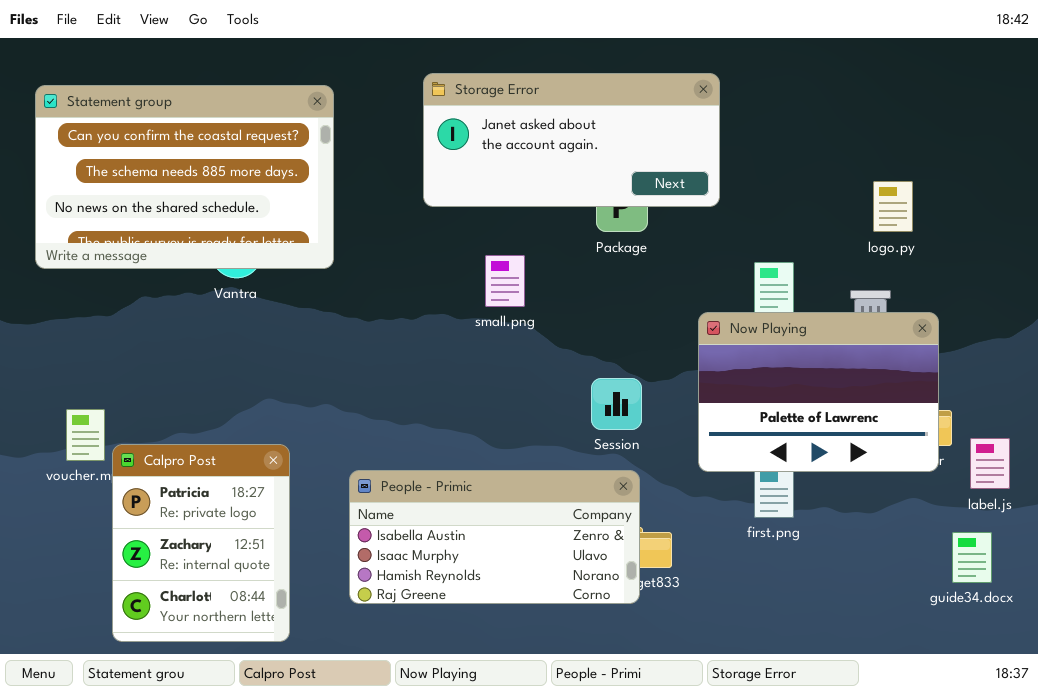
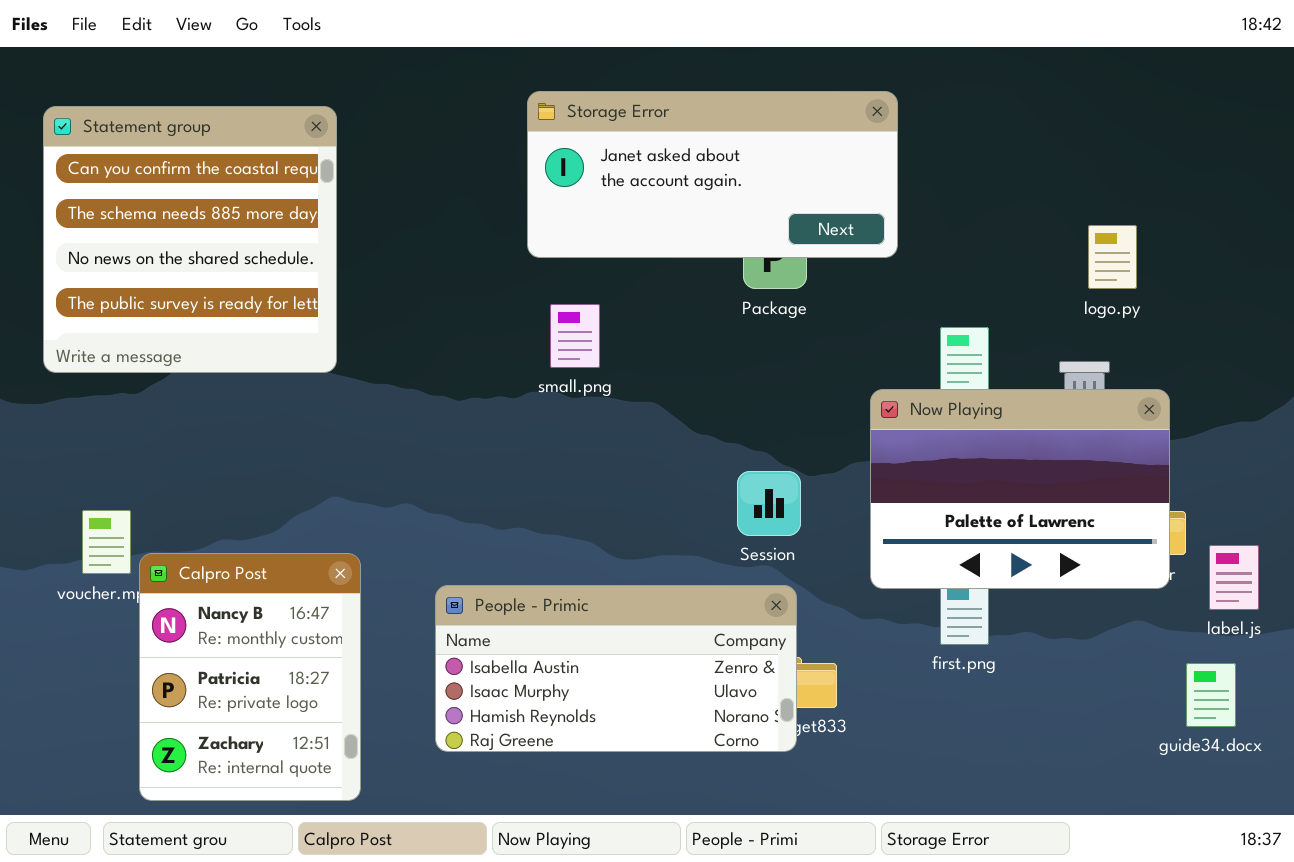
Statement group: [35,85,334,269] -> [43,106,337,373], resized
small.png: [485,255,525,307] -> [550,304,600,368], moved
Calpro Post: [112,444,290,642] -> [139,553,361,801], scrolled up 1 row

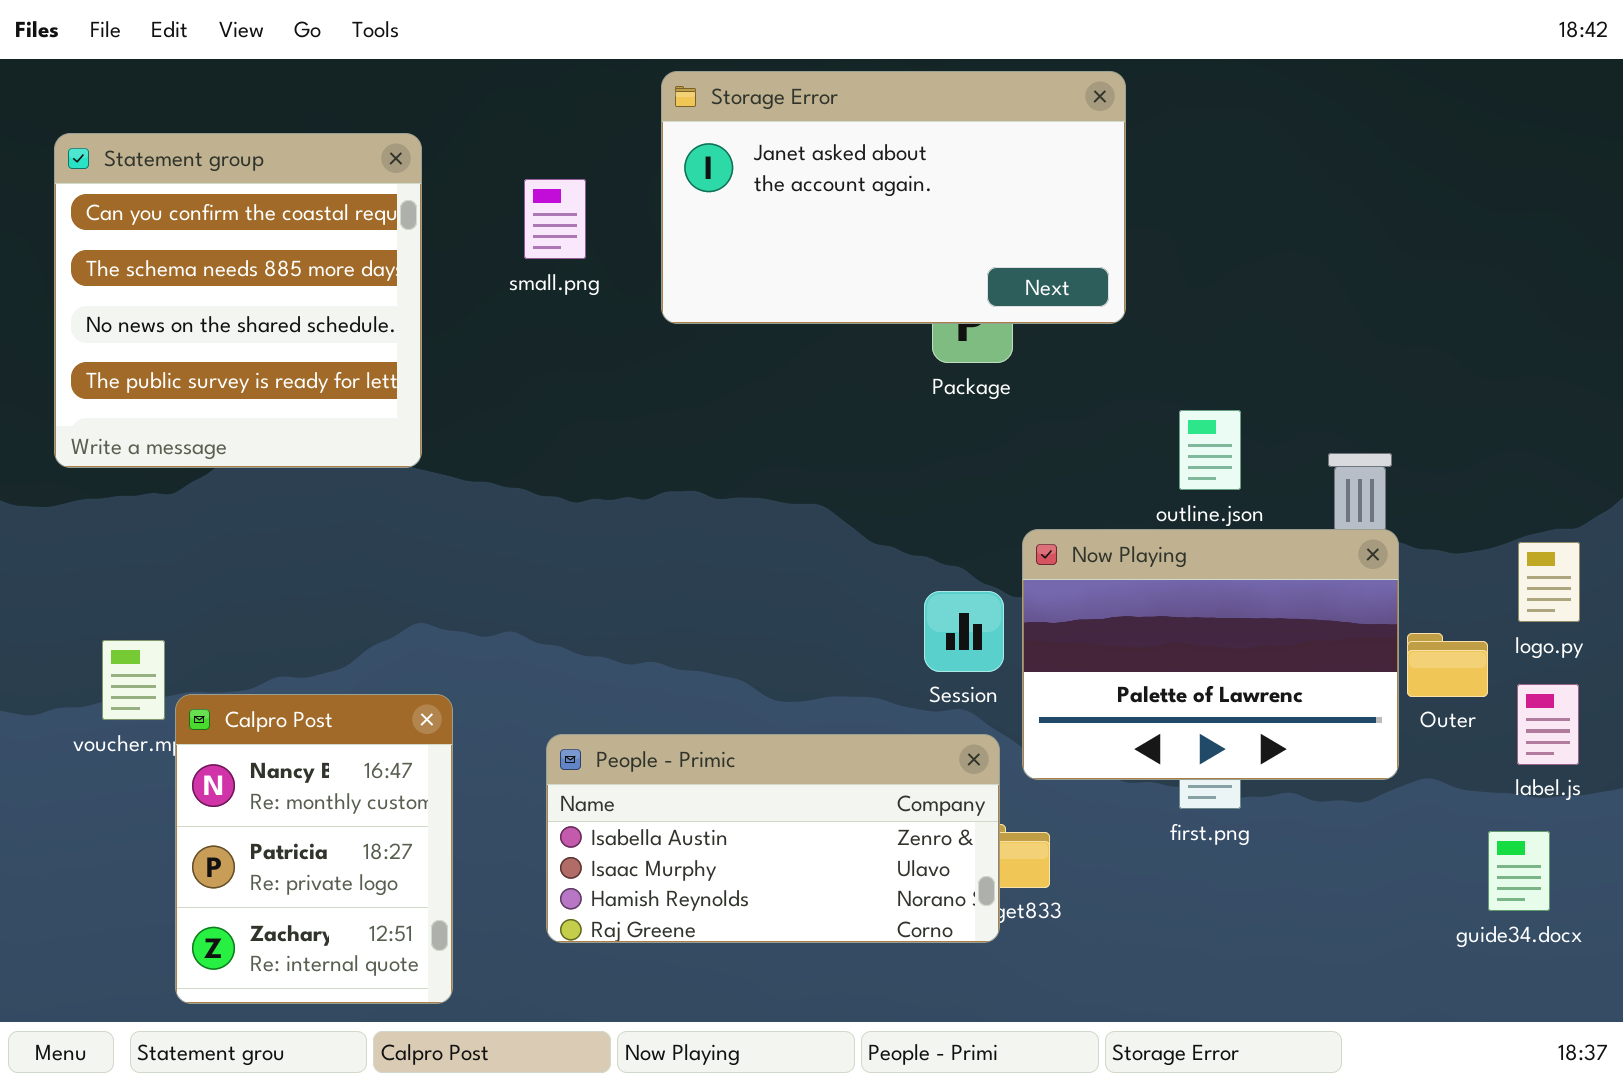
Storage Error: [527,91,898,258] -> [661,71,1126,324], resized
logo.py: [1088,225,1137,289] -> [1518,542,1580,622], moved
small.png: [550,304,600,368] -> [524,179,586,259], moved
Now Playing: [870,389,1170,589] -> [1022,529,1399,780], moved

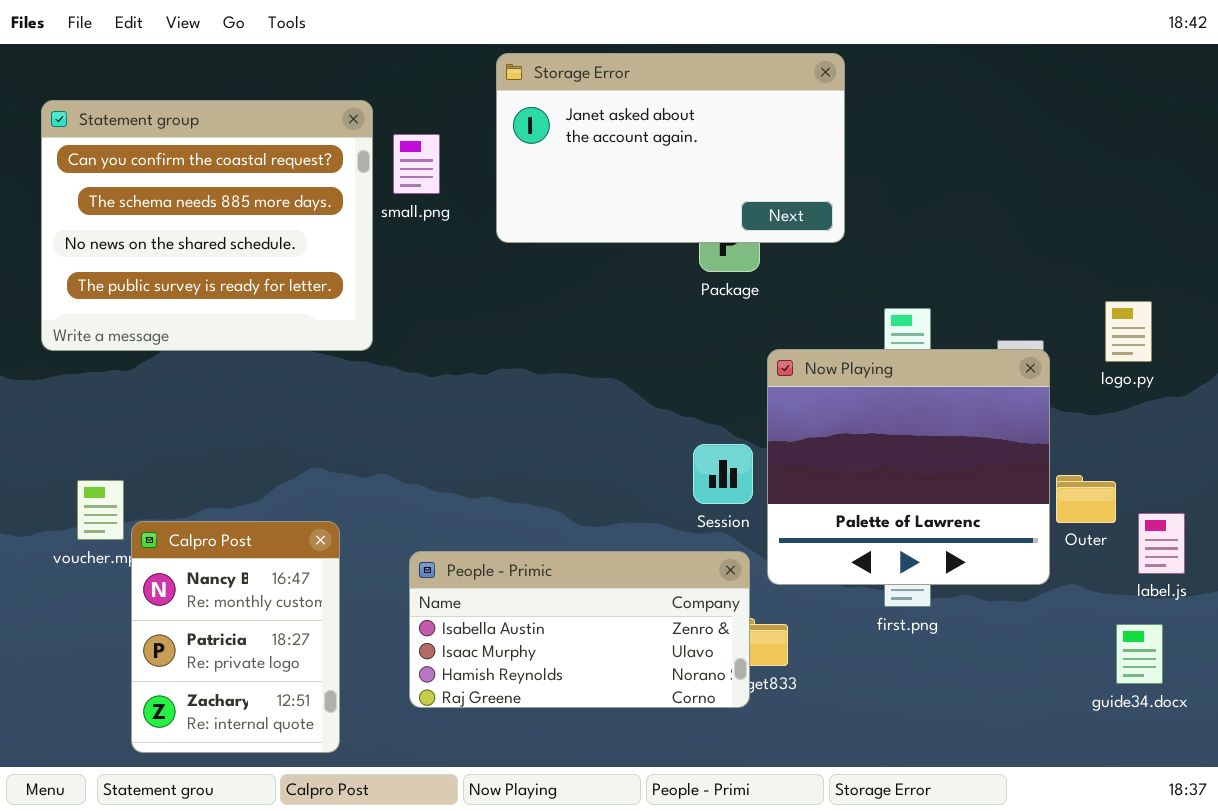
Statement group: [54,133,422,468] -> [41,100,373,351], resized
Now Playing: [1022,529,1399,780] -> [767,349,1050,585], resized
logo.py: [1518,542,1580,622] -> [1105,301,1152,362], moved

